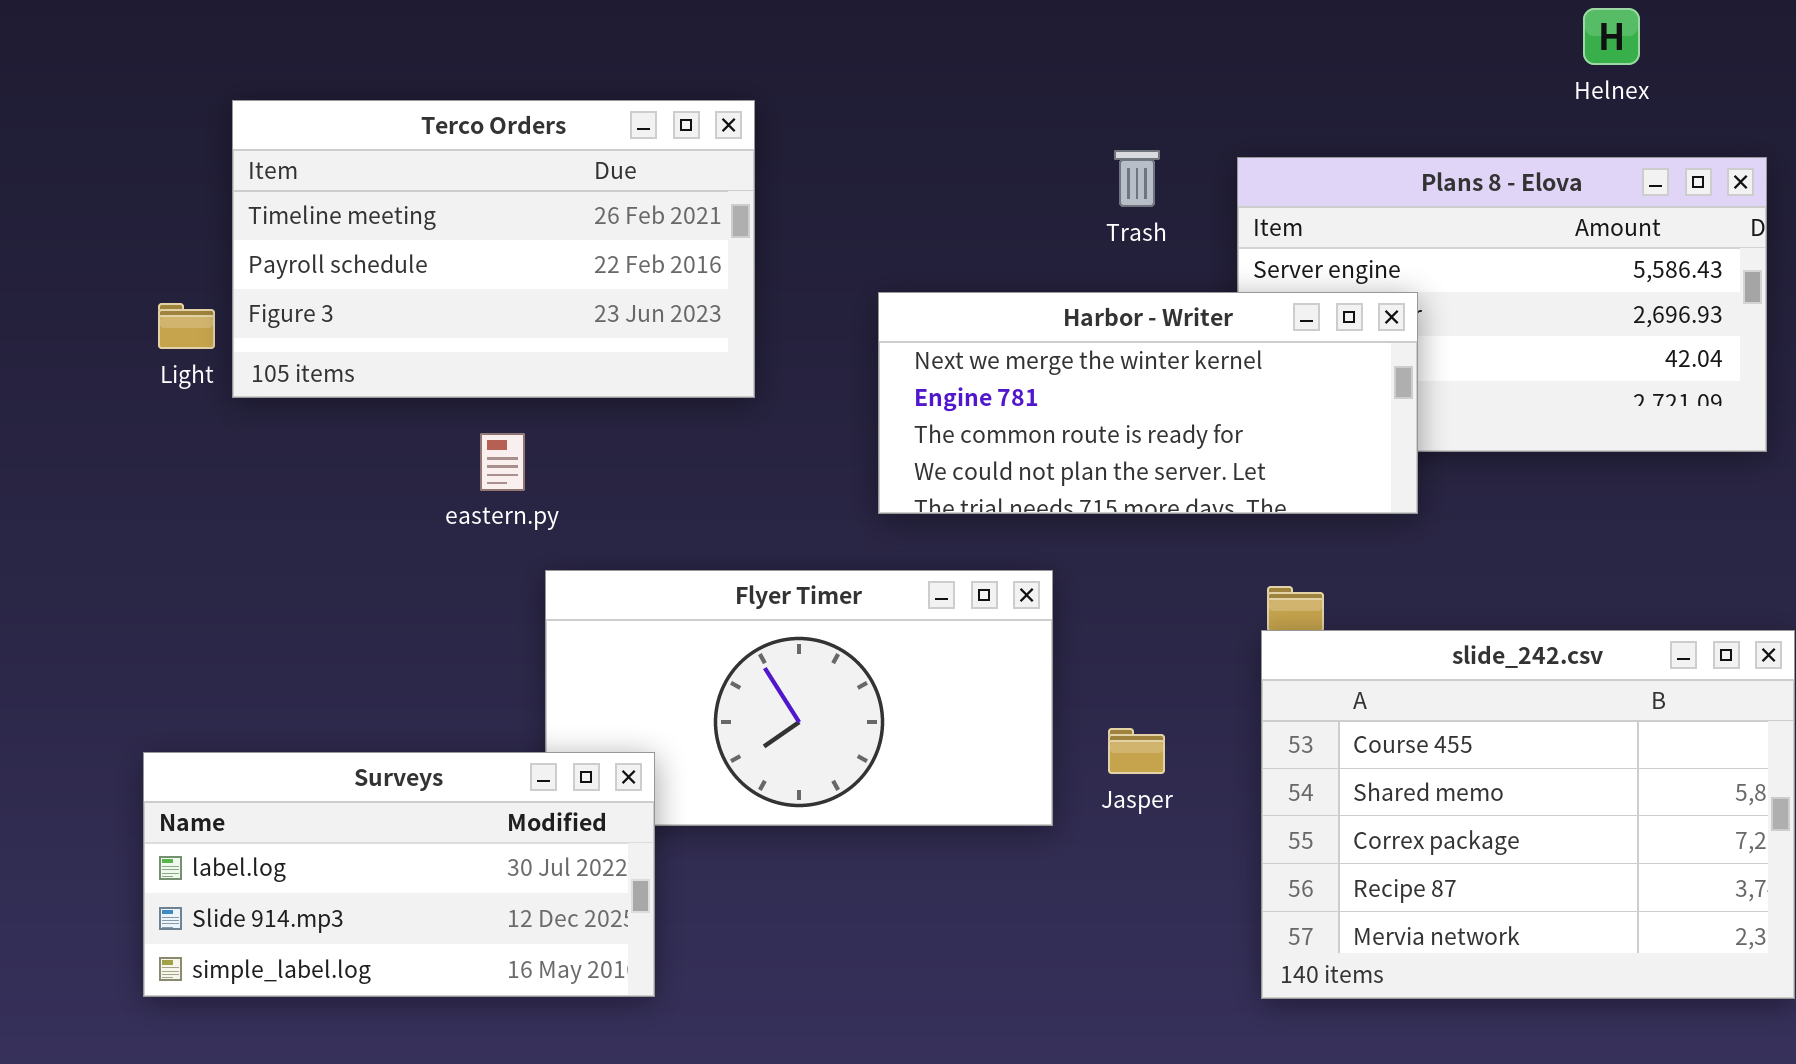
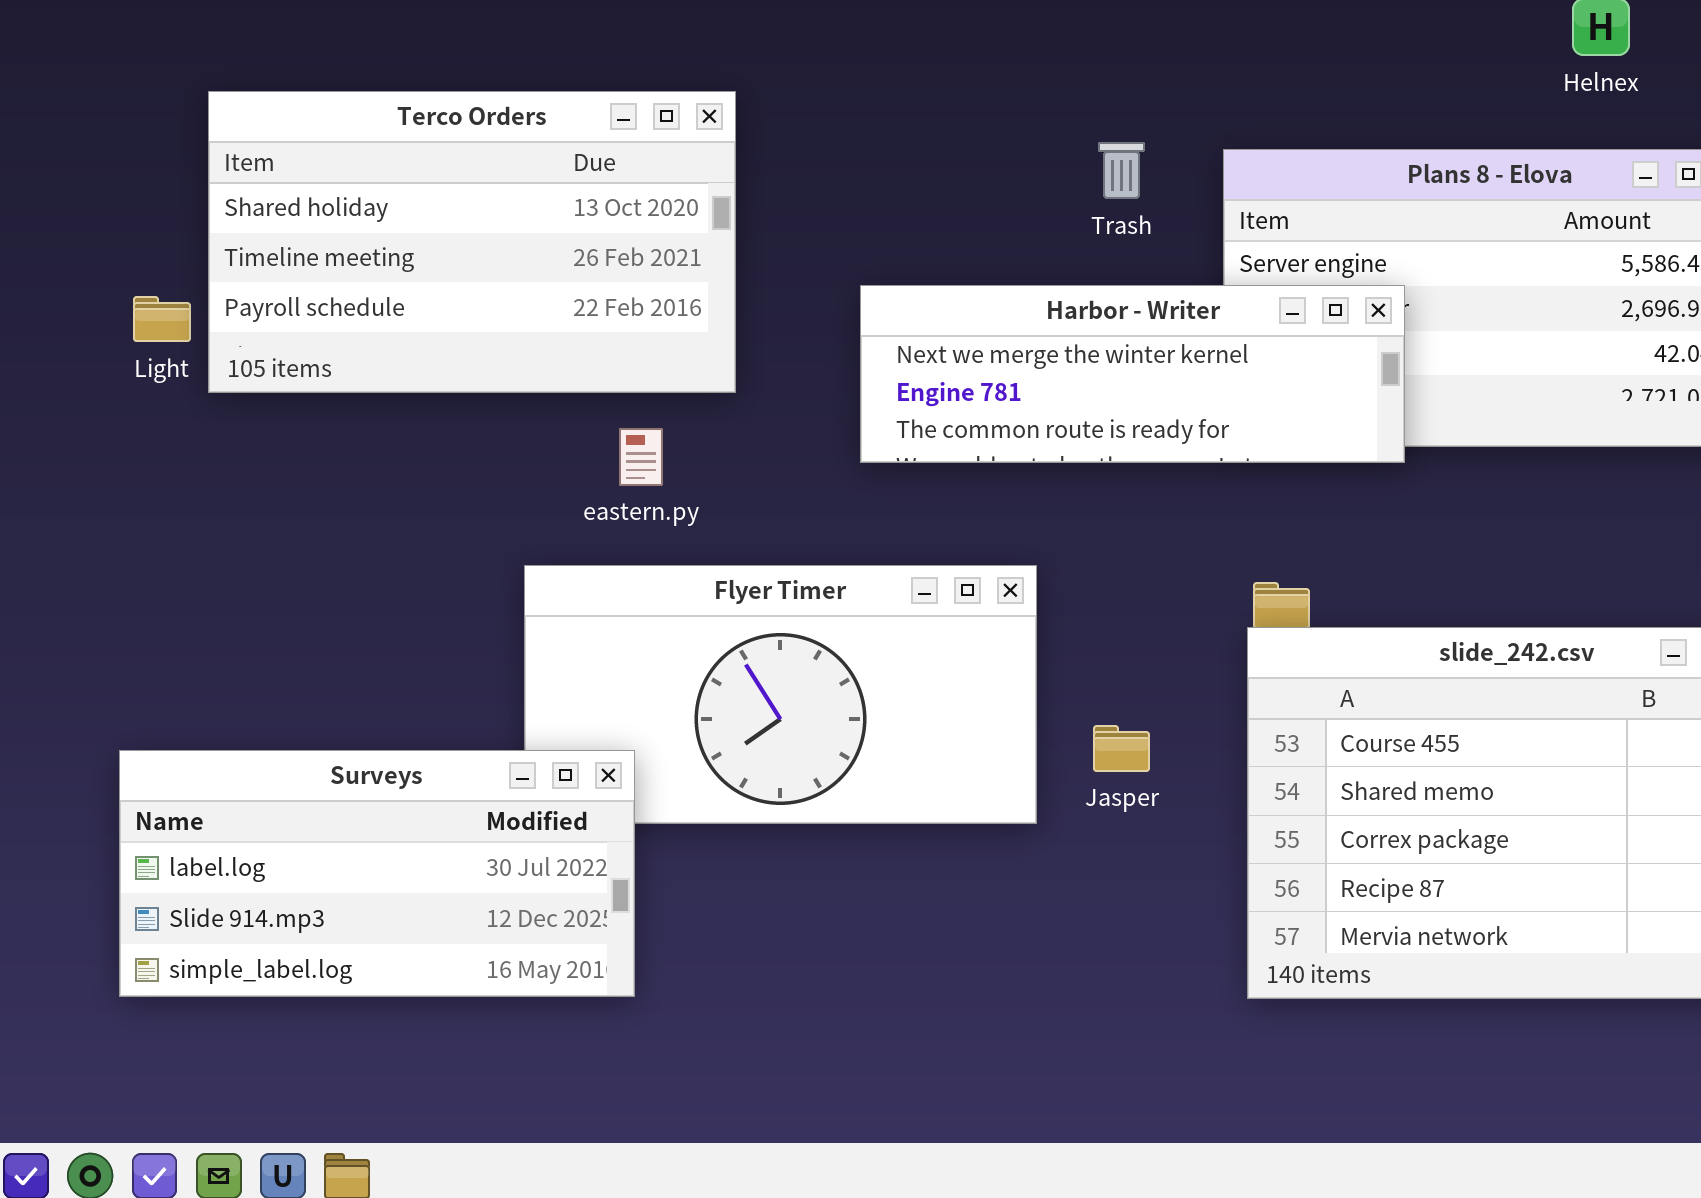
Terco Orders: [232,100,755,398] -> [208,91,736,393], scrolled up 1 row
Harbor - Writer: [878,292,1418,514] -> [860,285,1405,463], resized
eastern.py: [480,433,525,491] -> [619,428,663,486], moved

